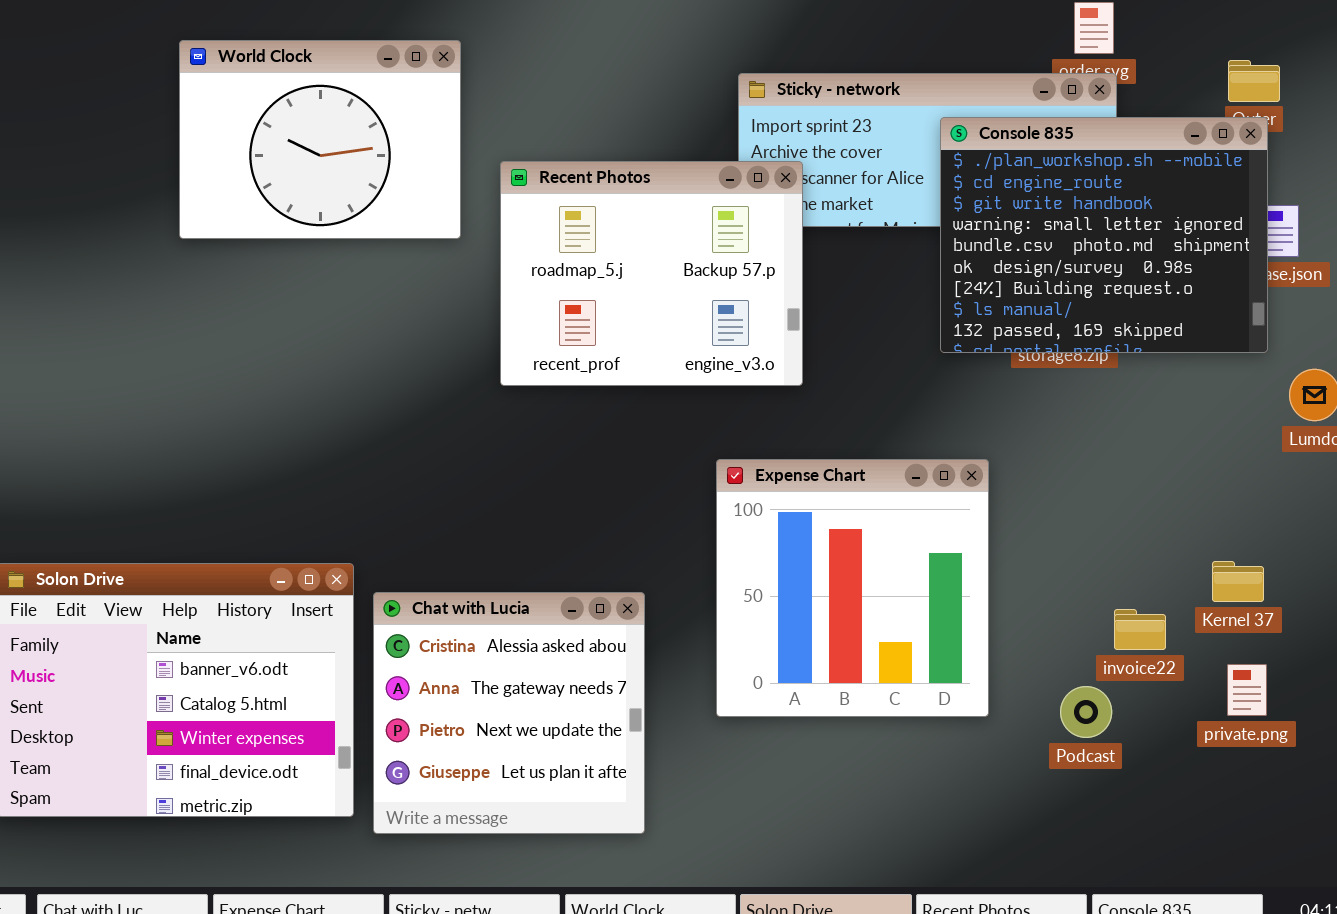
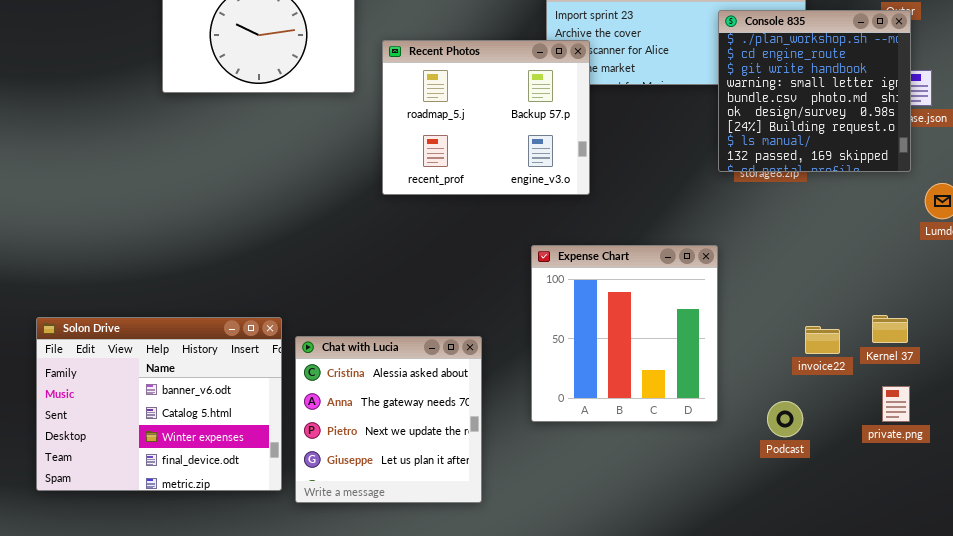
Console 835: [940,117,1268,353] -> [718,10,911,172], resized
invoice22: [1114,609,1166,650] -> [805,326,840,354], moved

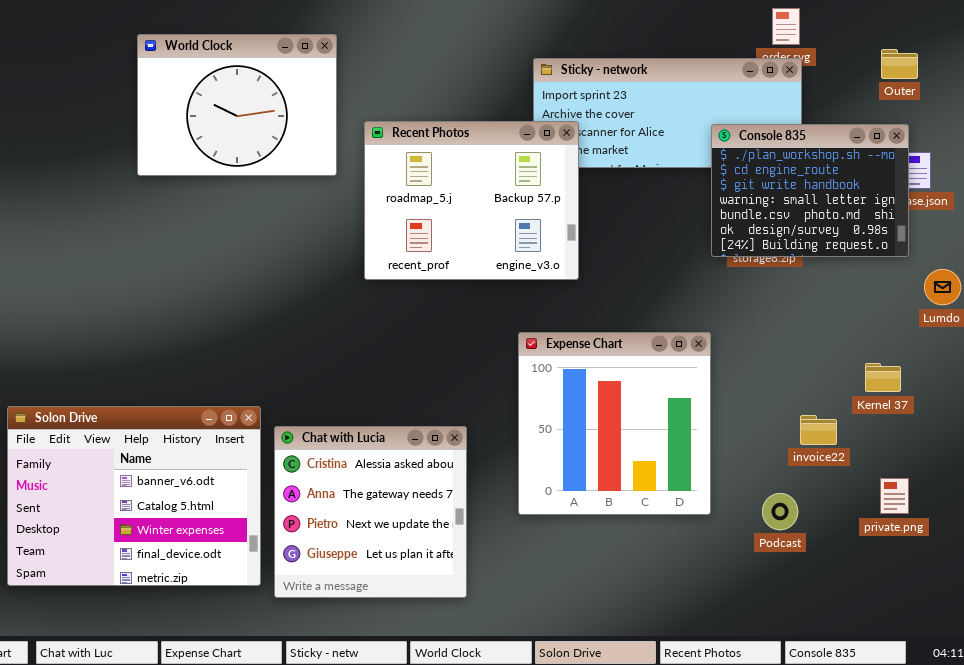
Console 835: [718,10,911,172] -> [711,124,909,257], resized
Kernel 37: [872,315,908,343] -> [865,363,901,392], moved

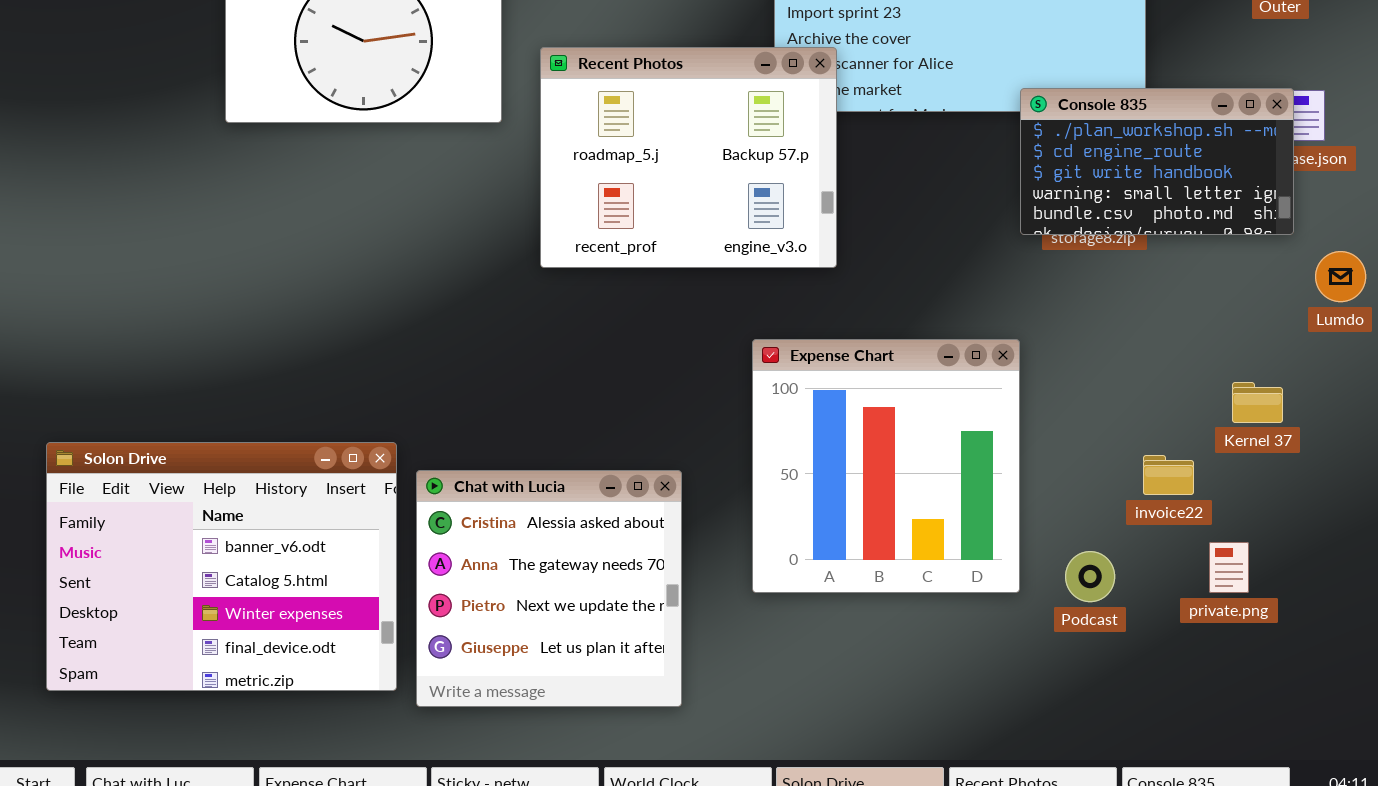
Console 835: [711,124,909,257] -> [1020,88,1294,235], resized
private.png: [880,478,909,514] -> [1209,542,1249,593], moved
Podcast: [762,493,798,530] -> [1065,551,1115,602], moved

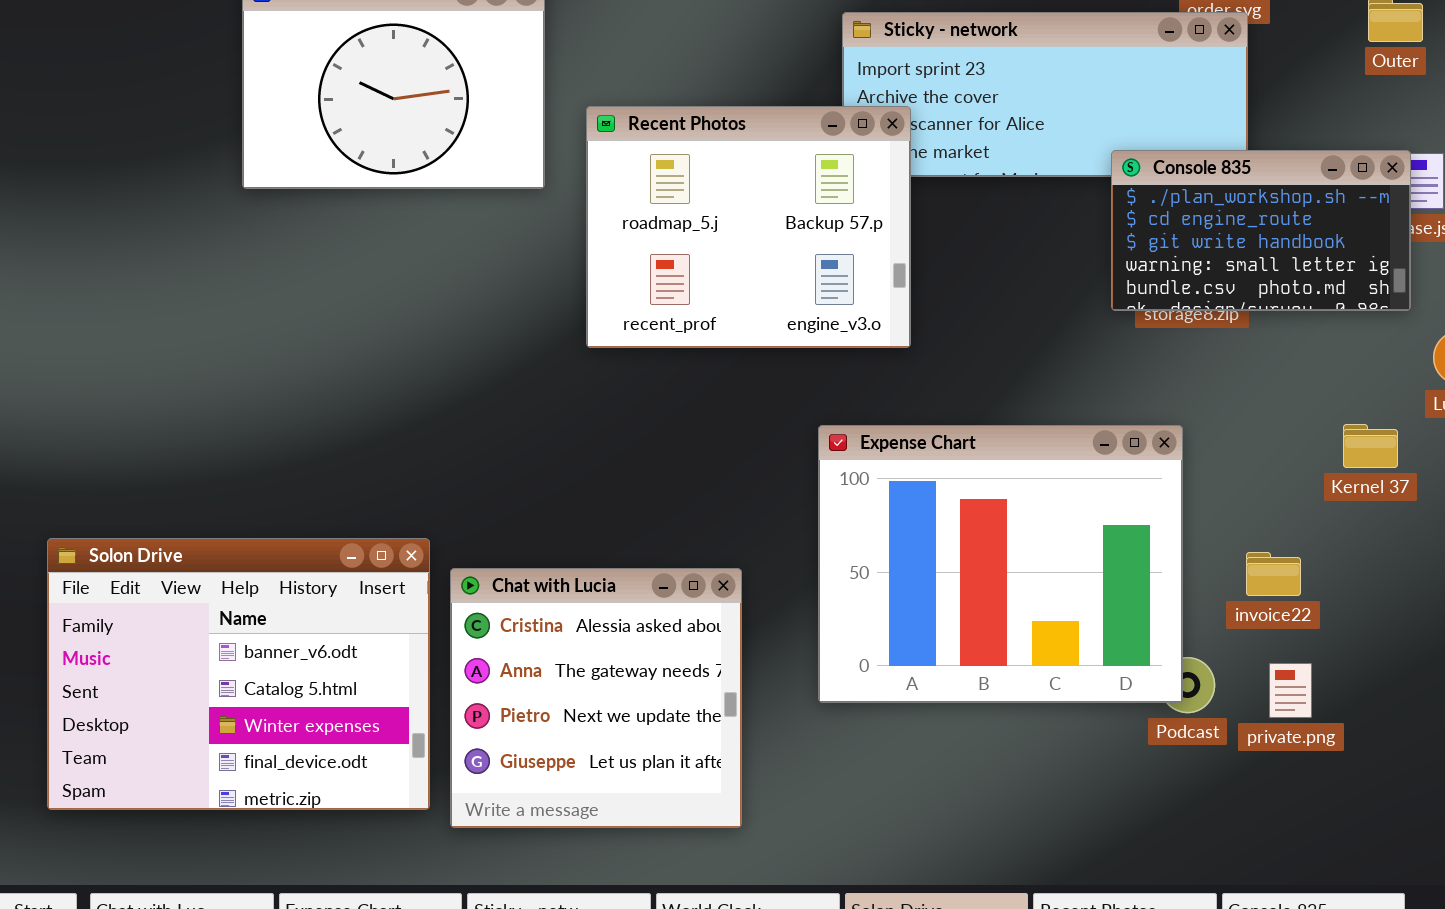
Expense Chart: [752,339,1020,593] -> [818,425,1183,703], resized
Kernel 37: [1232,382,1283,423] -> [1343,424,1398,468], moved
private.png: [1209,542,1249,593] -> [1269,663,1312,718], moved

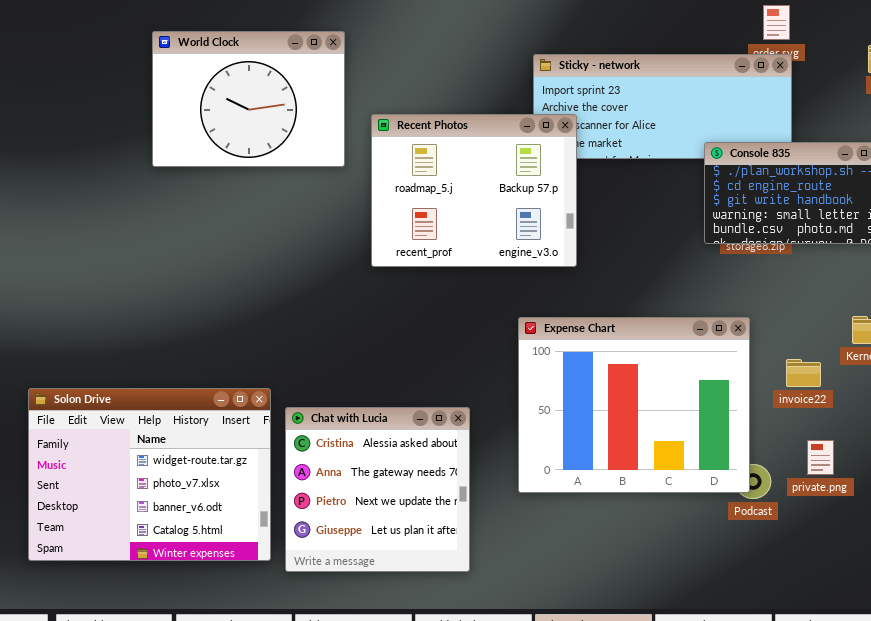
Solon Drive: [47,538,430,810] -> [28,388,271,561], scrolled up 2 rows
invoice22: [1246,552,1301,596] -> [786,359,821,387], moved
private.png: [1269,663,1312,718] -> [807,440,834,475], moved

